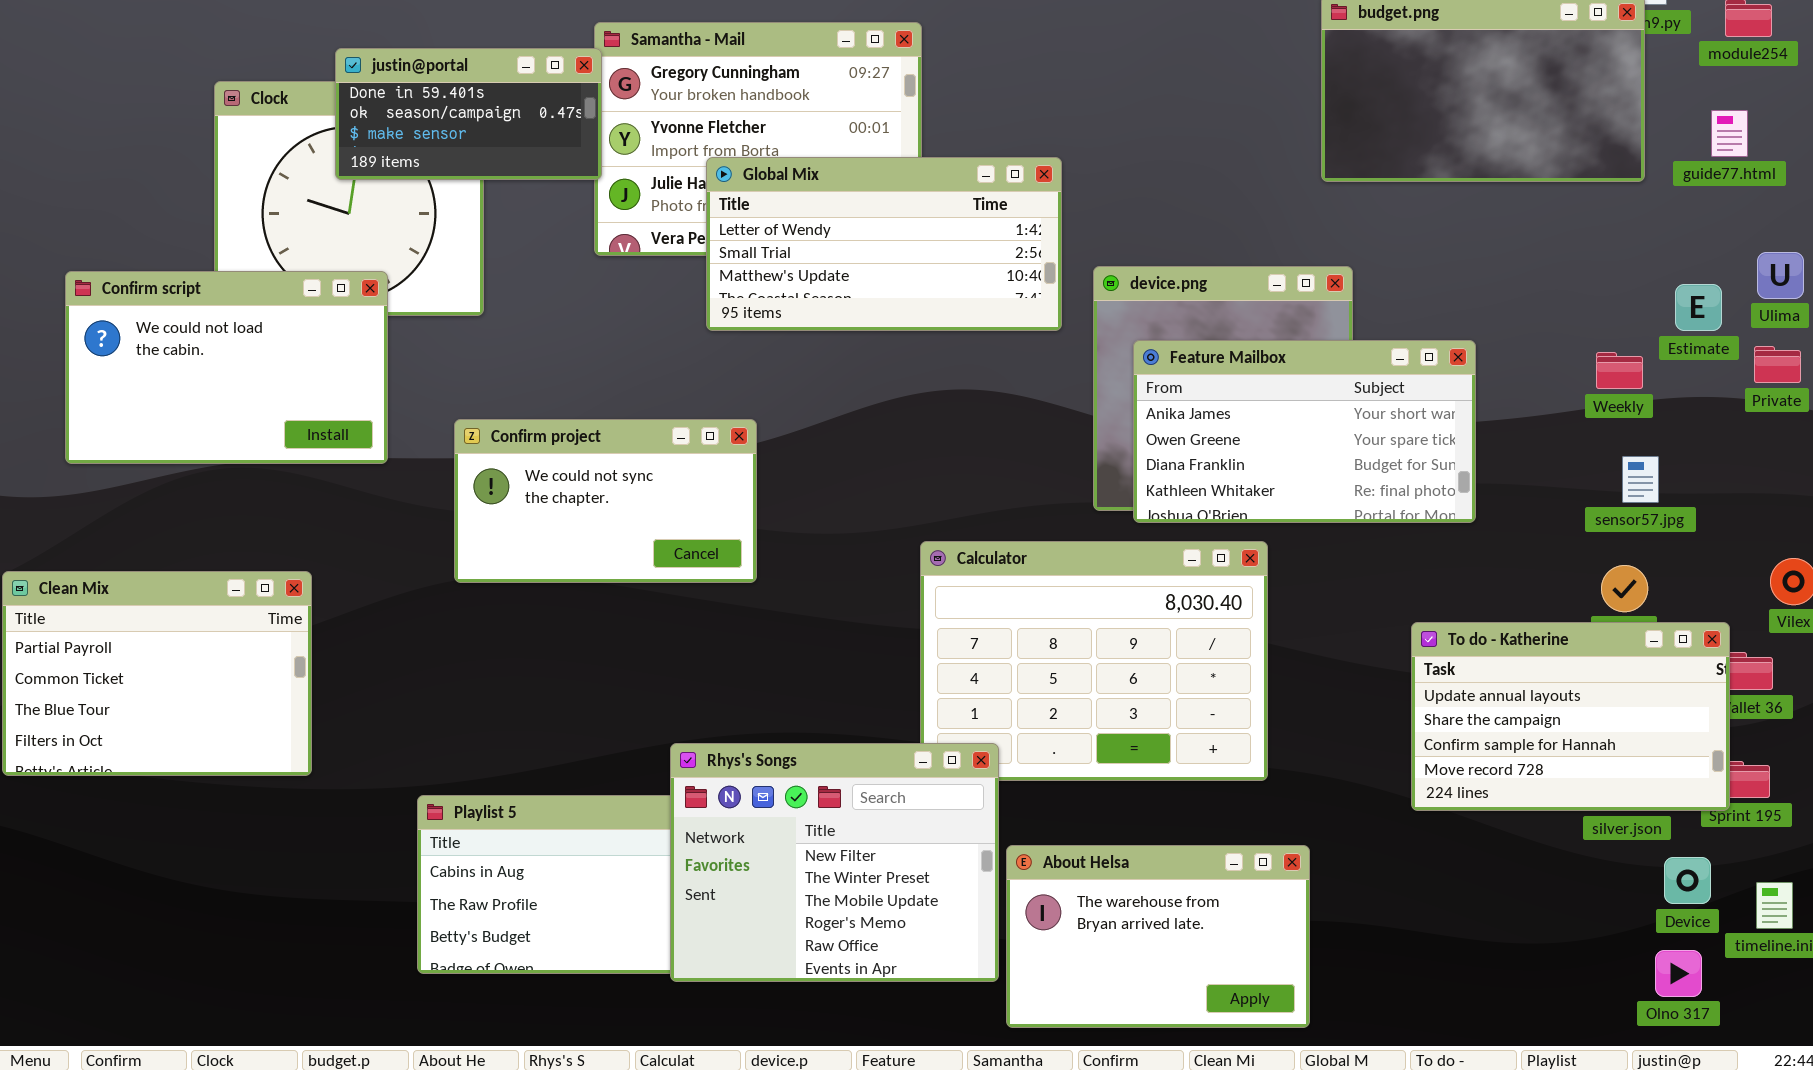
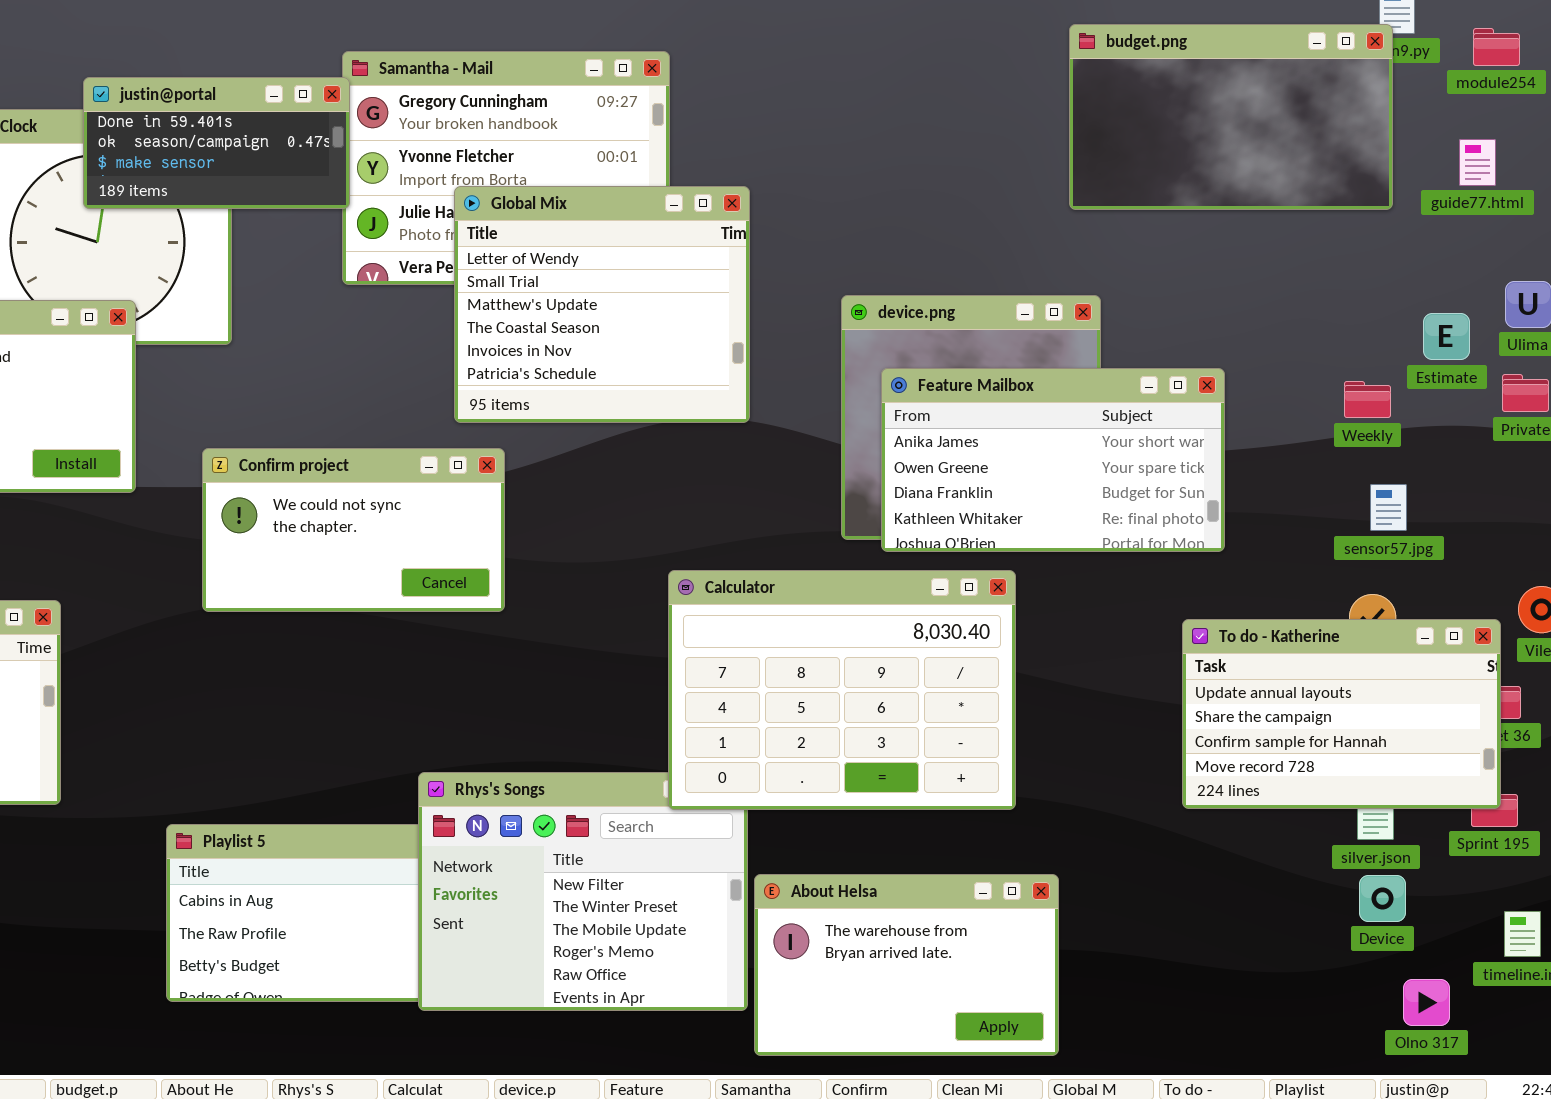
Global Mix: [706,157,1062,331] -> [454,186,750,423], resized
Calculator: [920,541,1268,781] -> [668,570,1016,810], raised
To do - Katherine: [1411,622,1730,811] -> [1182,619,1501,809], moved
Device: [1664,857,1711,904] -> [1359,875,1406,922], moved

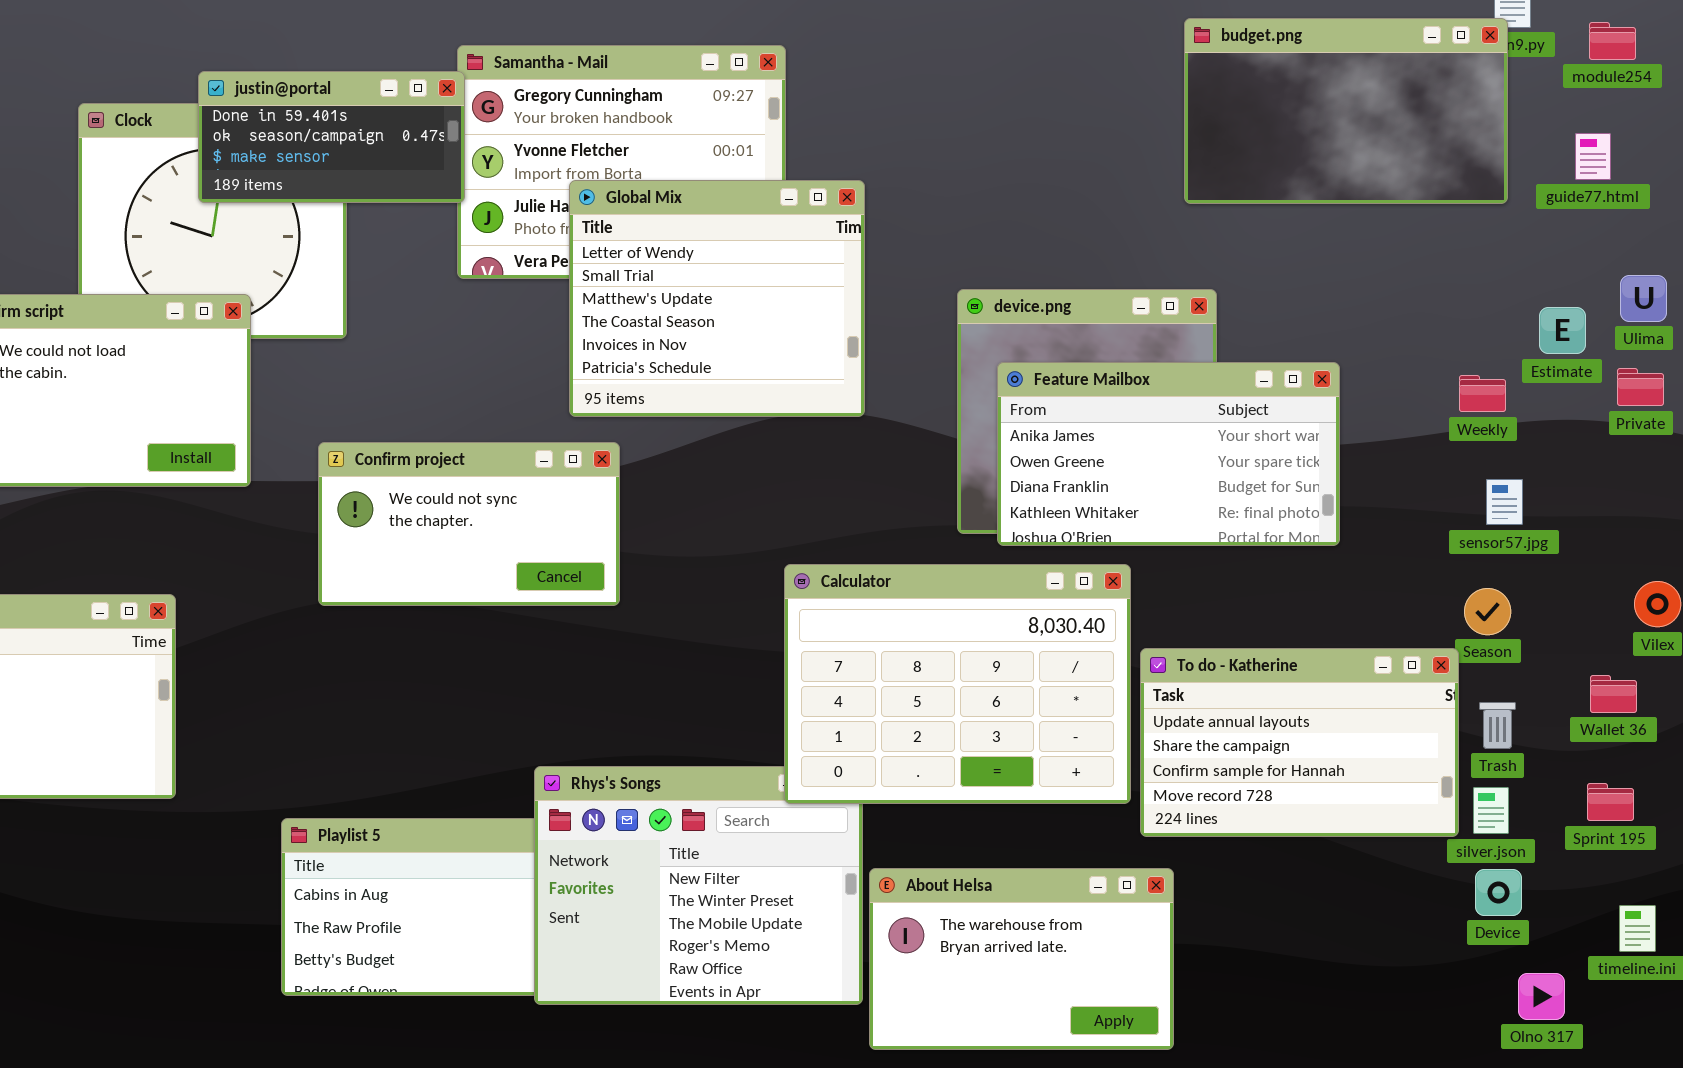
To do - Katherine: [1182,619,1501,809] -> [1140,648,1459,837], moved

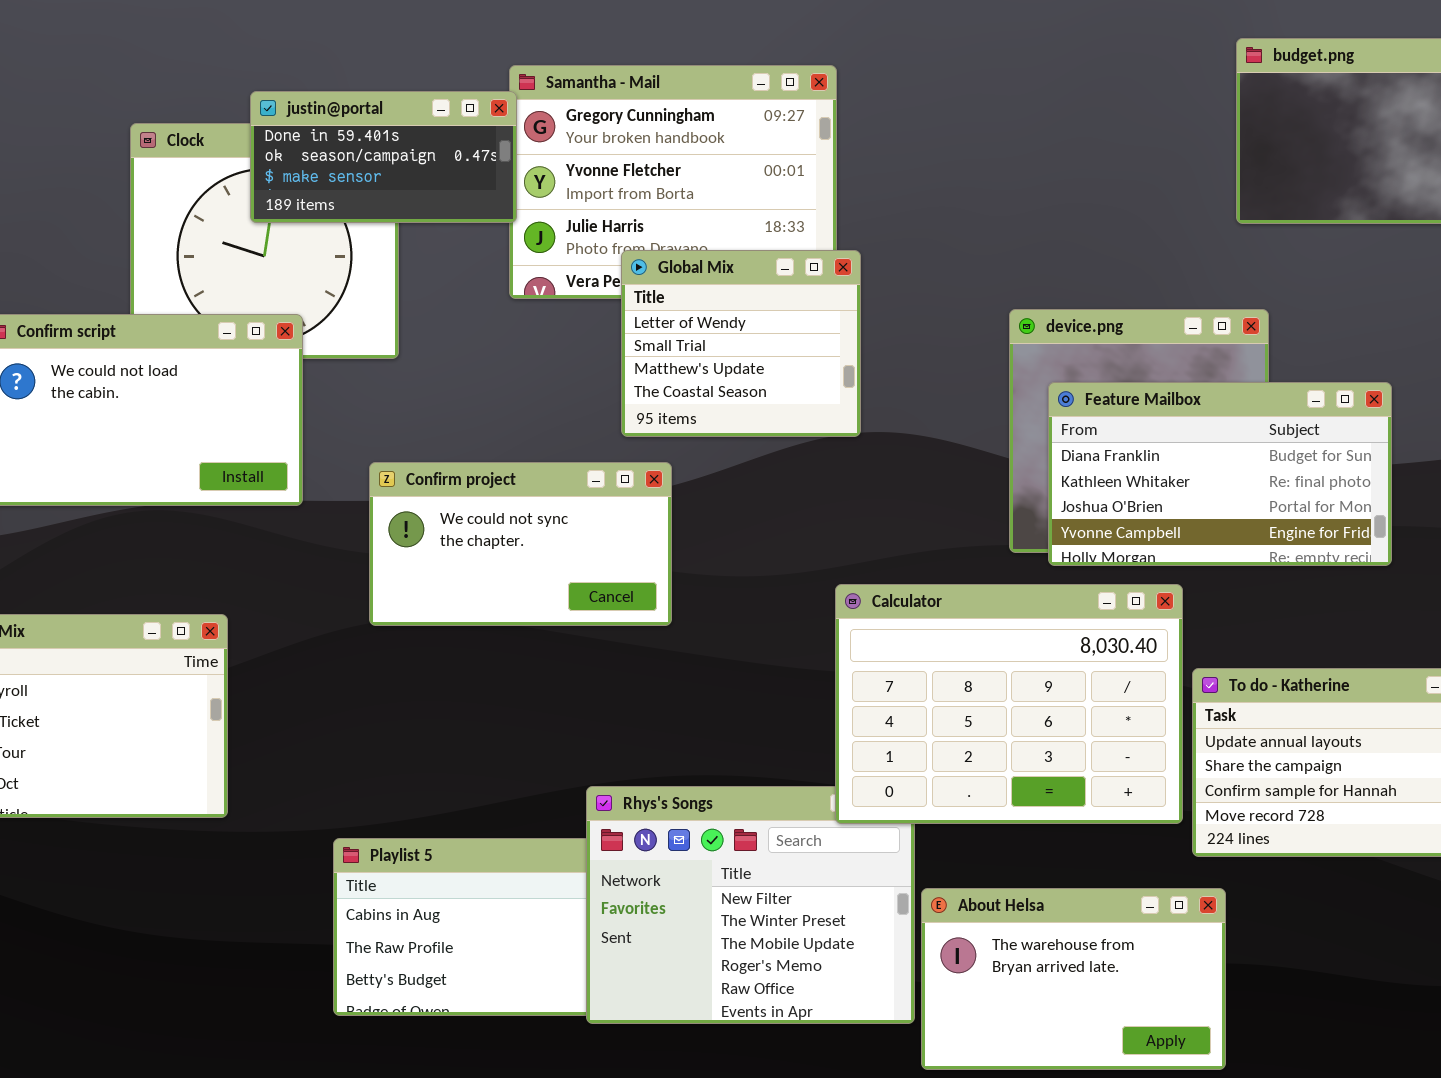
Global Mix: [569,180,865,417] -> [621,250,861,437], resized
Feature Mailbox: [997,362,1340,546] -> [1048,382,1392,566], scrolled down 2 rows

